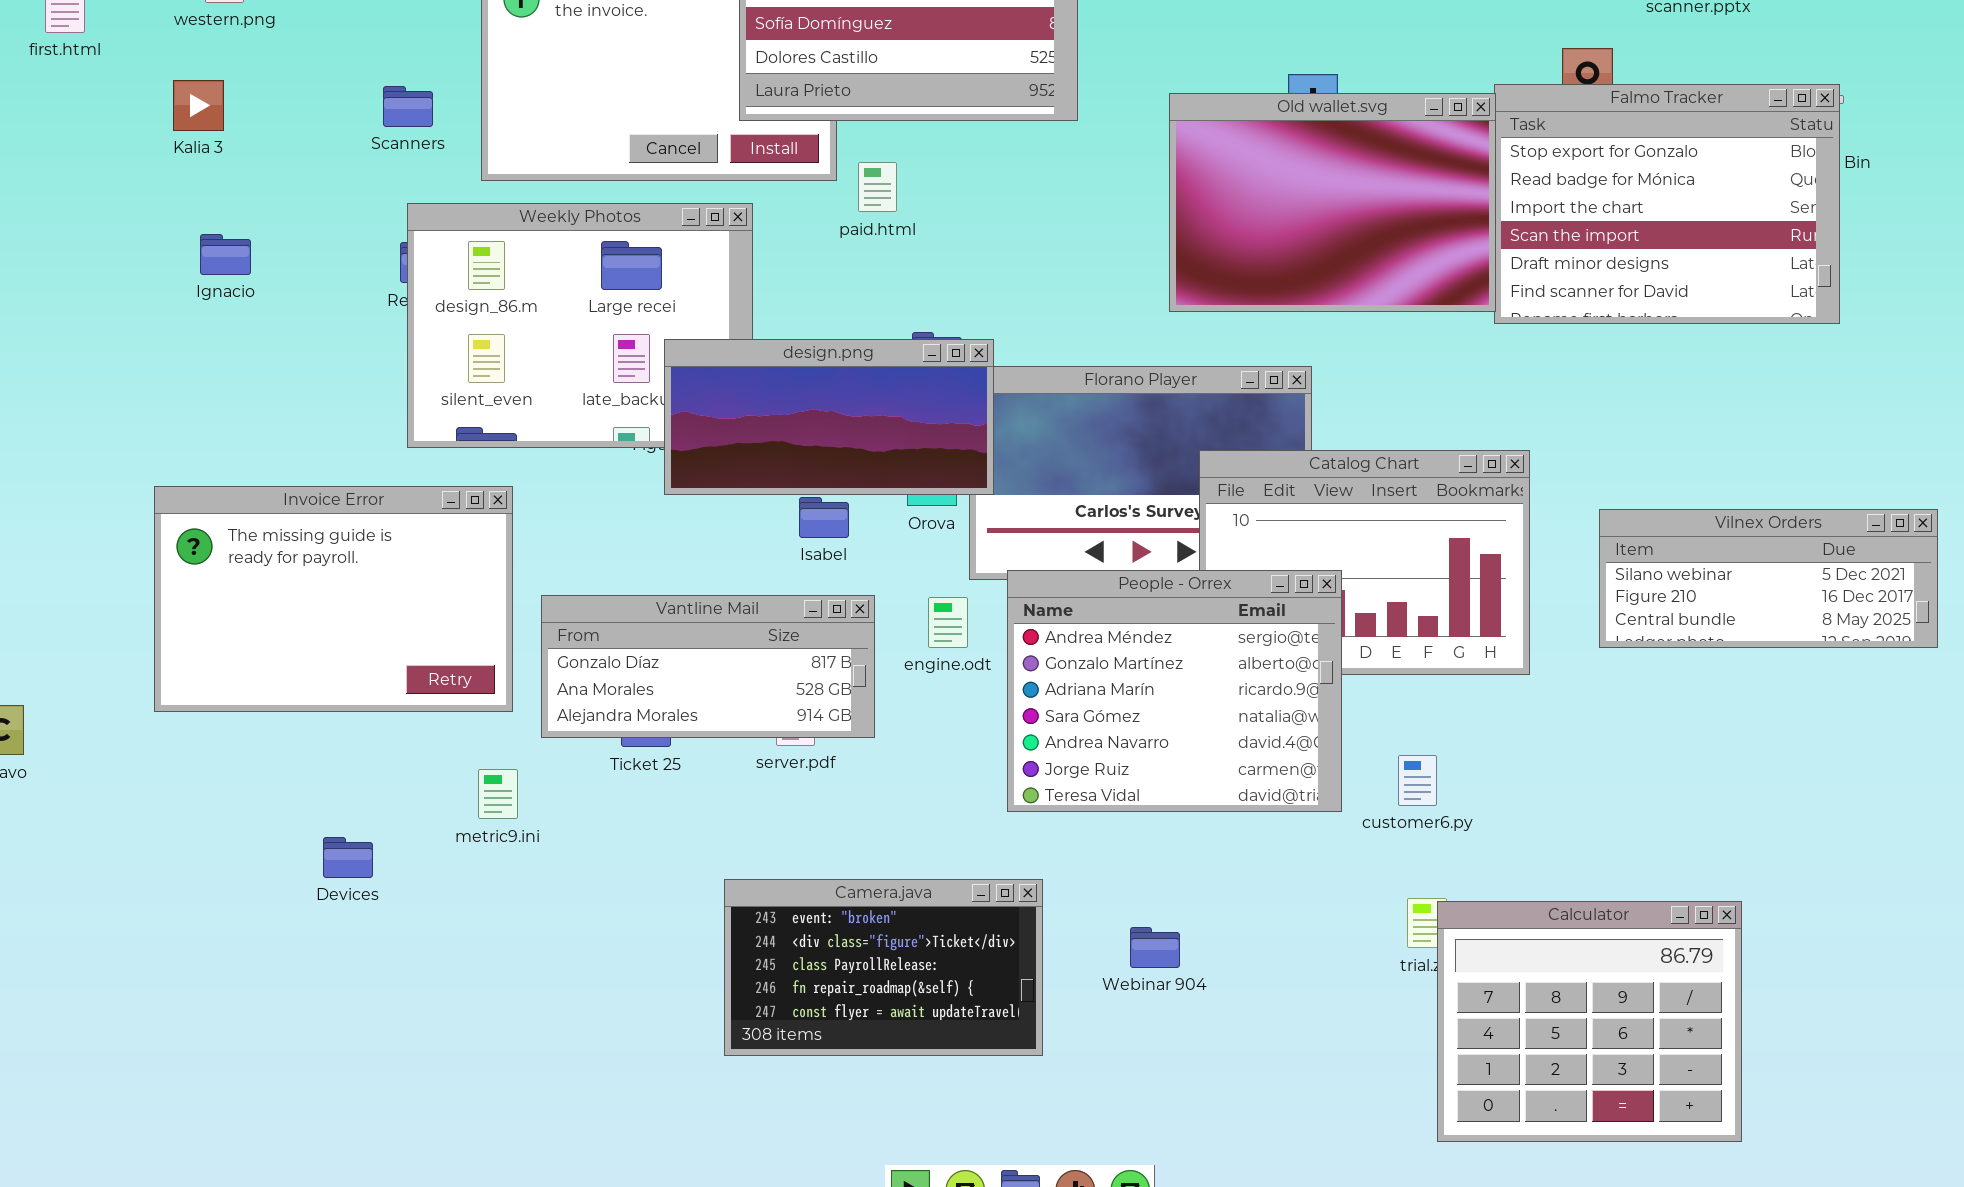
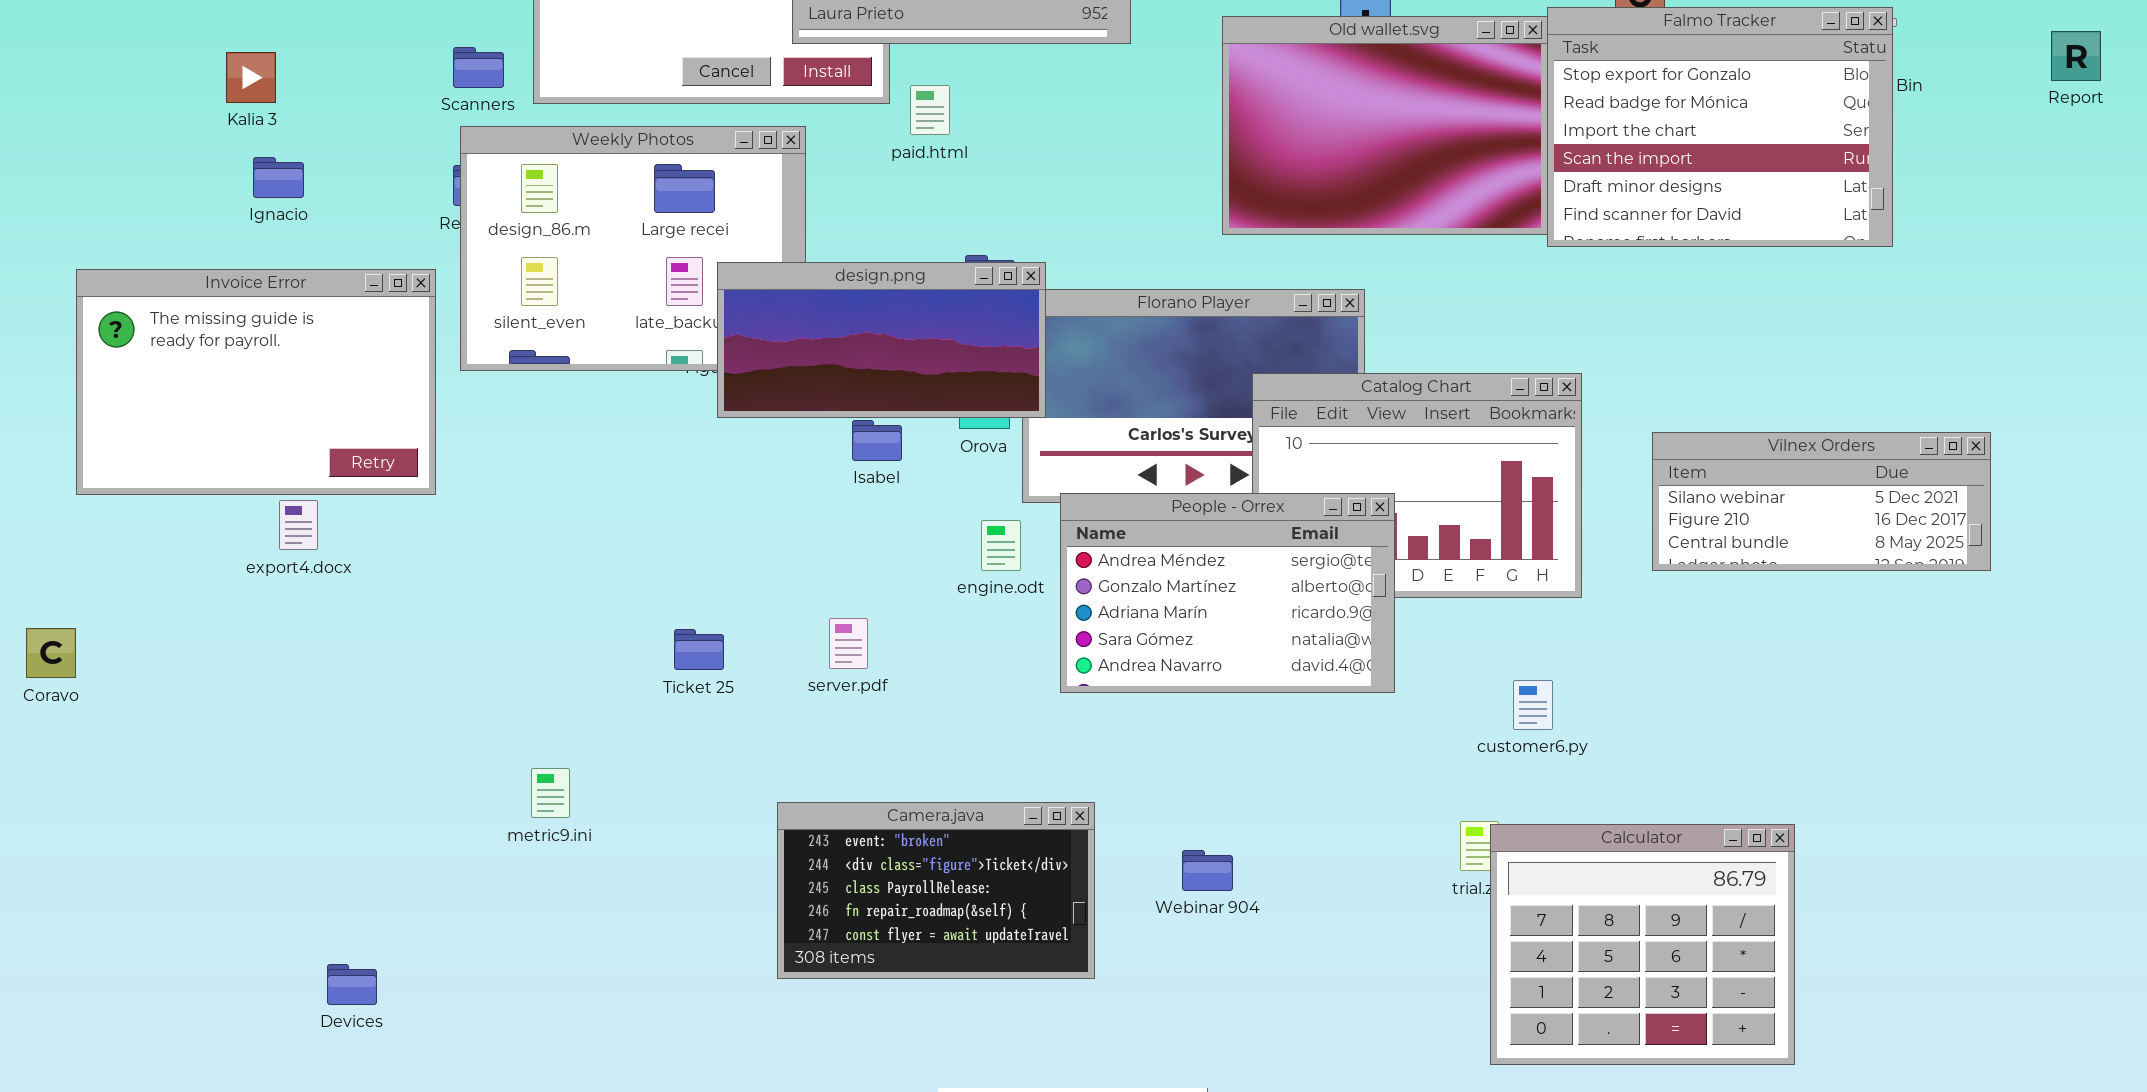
Kalia 3: [173,80,224,131] -> [226,52,276,103], moved
Scanners: [383,86,433,127] -> [453,47,504,88], moved
Invoice Error: [154,486,513,712] -> [76,269,436,495], moved
People - Orrex: [1007,570,1342,812] -> [1060,493,1395,693], resized
Vantline Mail: [541,595,875,738] -> none, closed
customer6.py: [1398,755,1437,806] -> [1513,680,1553,730], moved
metric9.ini: [478,769,518,819] -> [531,768,570,818], moved
Devices: [323,837,373,878] -> [327,964,377,1005], moved

